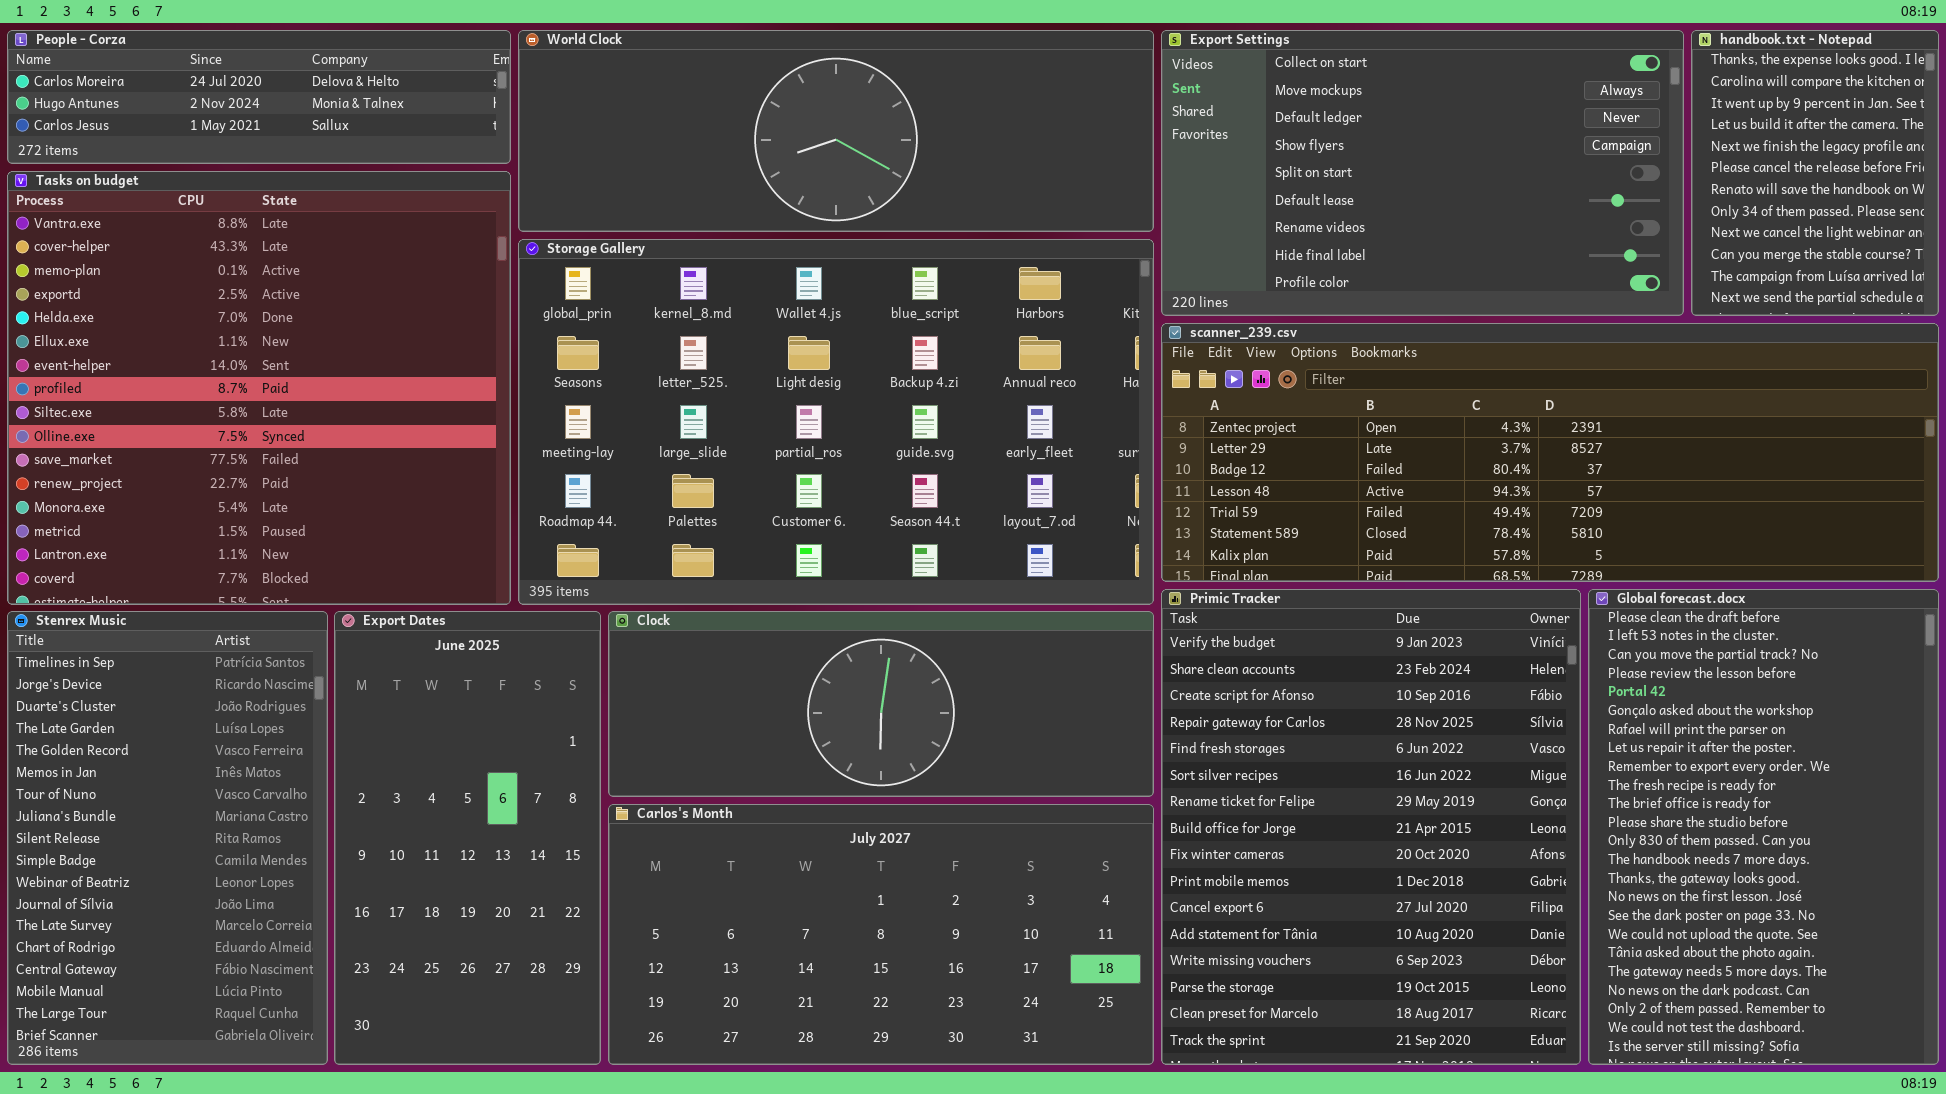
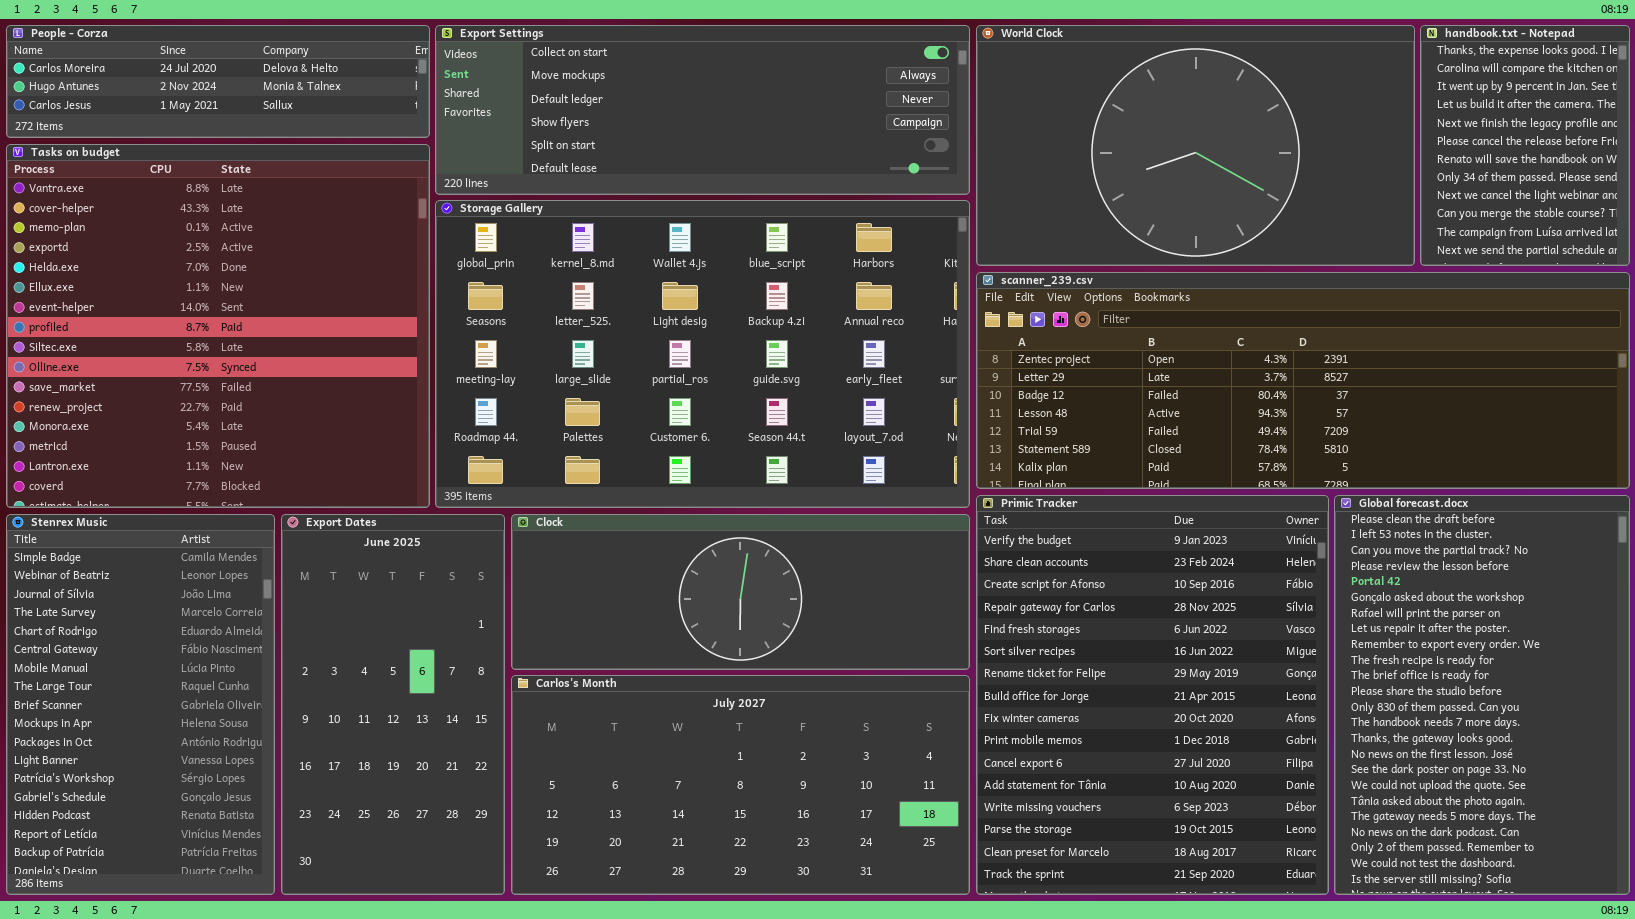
World Clock: [518,30,1154,232] -> [976,25,1415,266], moved, resized
Export Settings: [1161,30,1684,316] -> [435,25,970,195], moved, resized
Stenrex Music: [7,611,328,1065] -> [6,514,275,895], scrolled down 9 rows

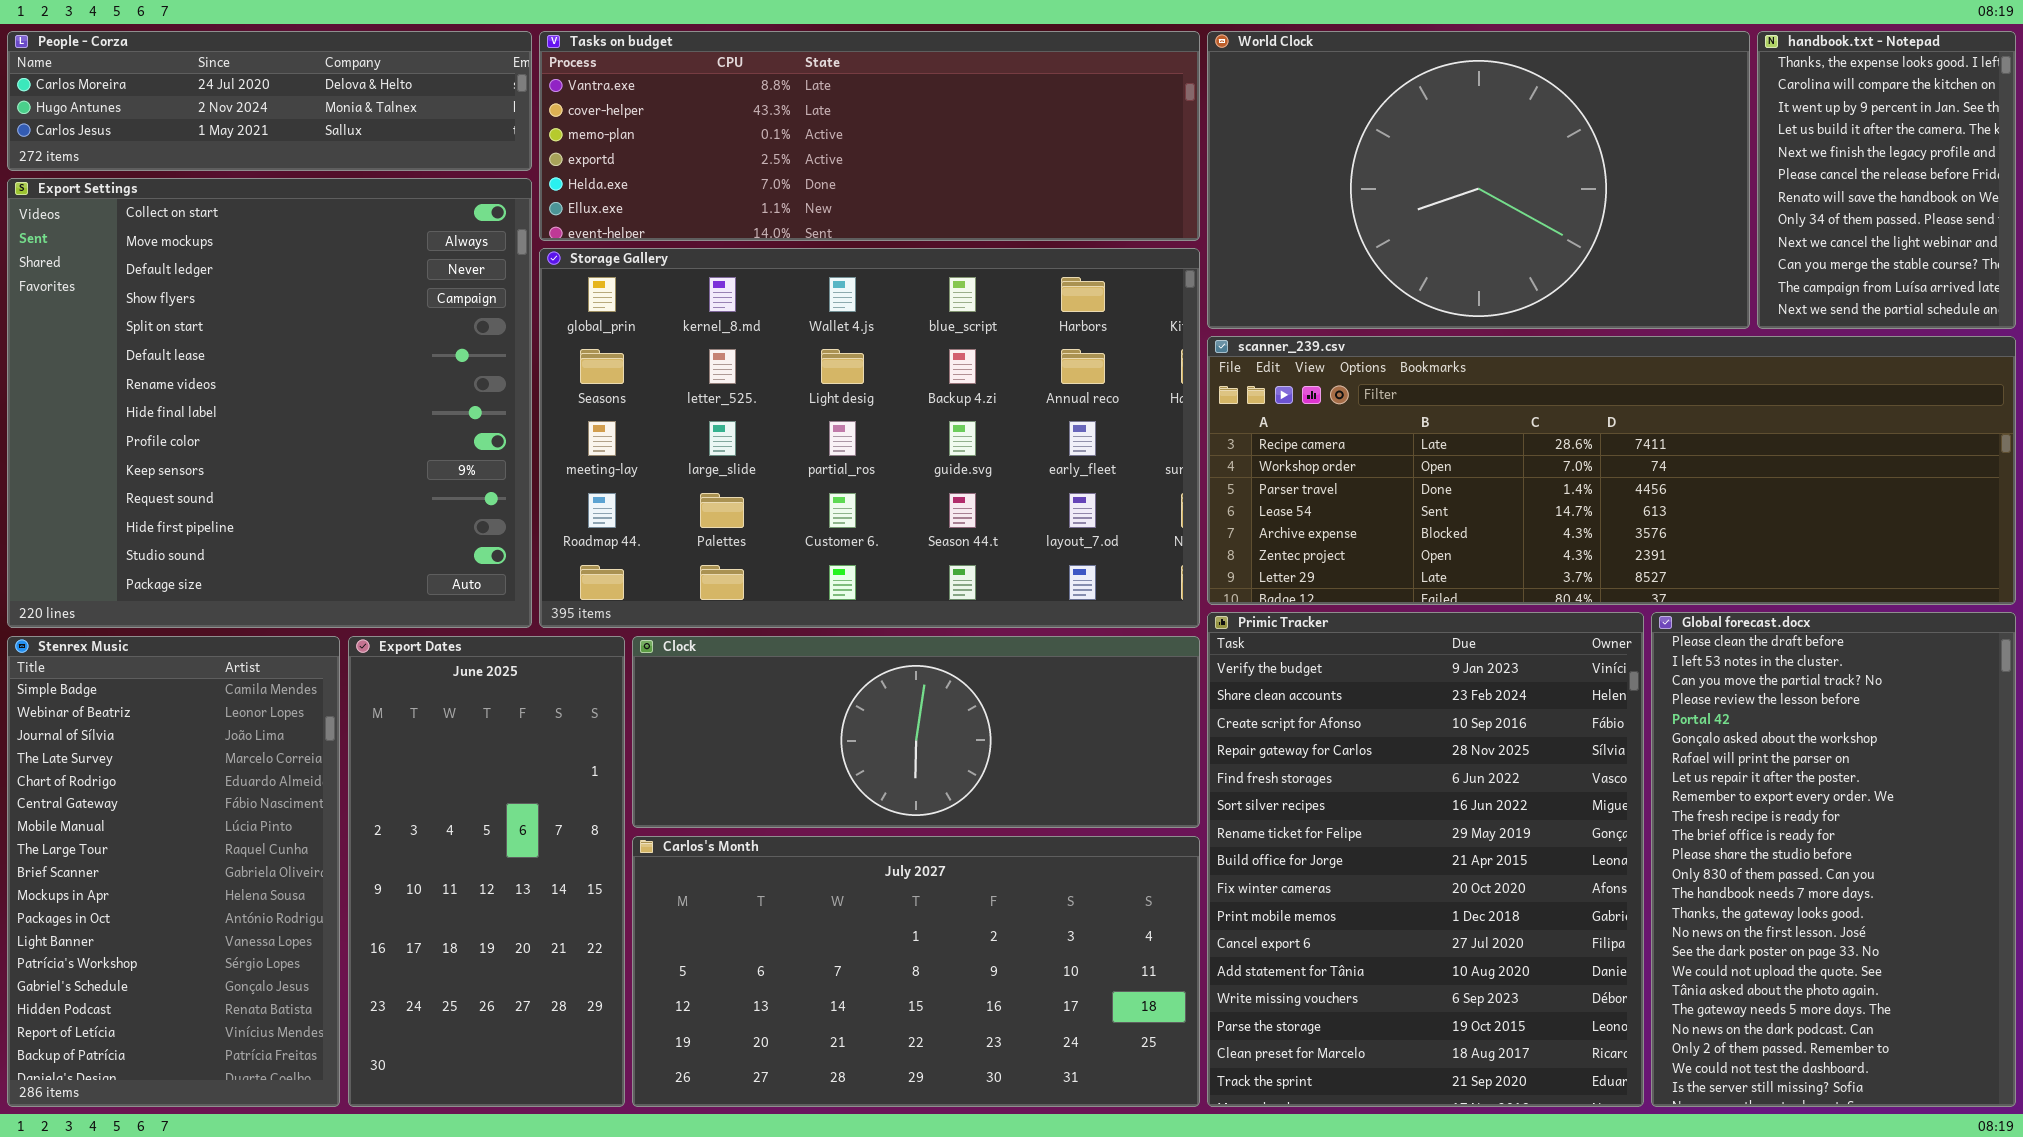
Export Settings: [435,25,970,195] -> [7,178,532,628], moved, resized
Tasks on budget: [6,144,430,508] -> [539,31,1200,241], moved, resized
scanner_239.csv: [976,272,1630,489] -> [1207,336,2016,605], scrolled up 5 rows

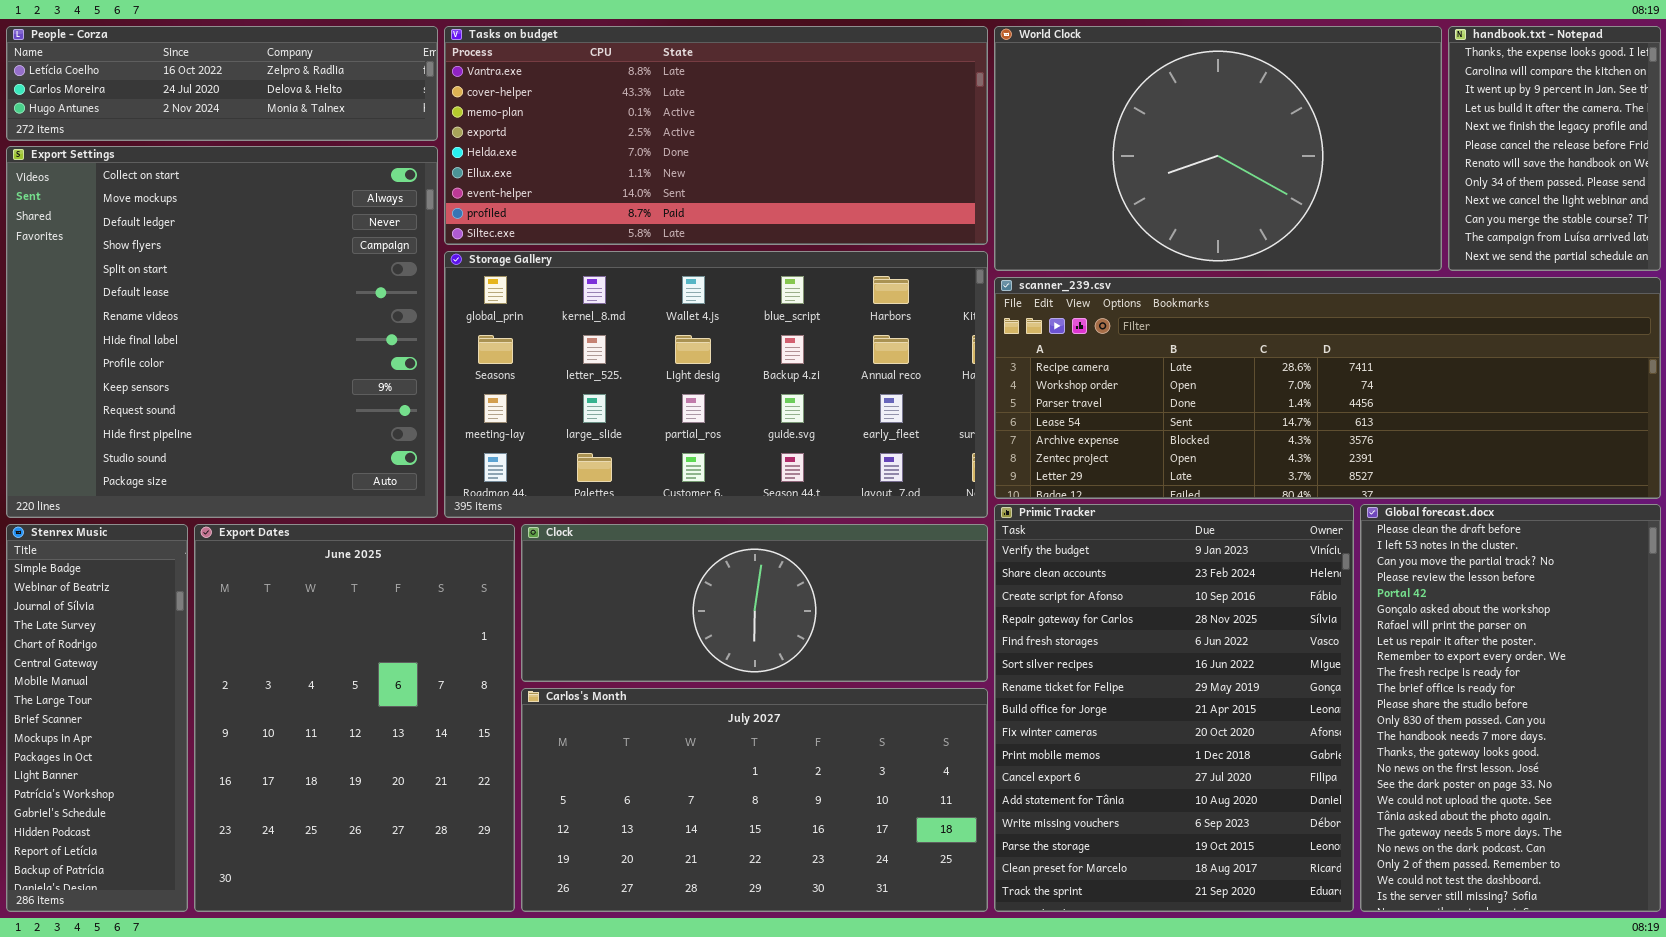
People - Corza: [7,31,532,171] -> [6,26,438,141], scrolled up 1 row
Tasks on budget: [539,31,1200,241] -> [444,26,988,245], resized
Storage Gallery: [539,248,1200,628] -> [444,251,988,518], resized
Stenrex Music: [7,636,340,1107] -> [6,524,188,912], resized
Export Dates: [348,636,625,1107] -> [194,524,515,912], resized

